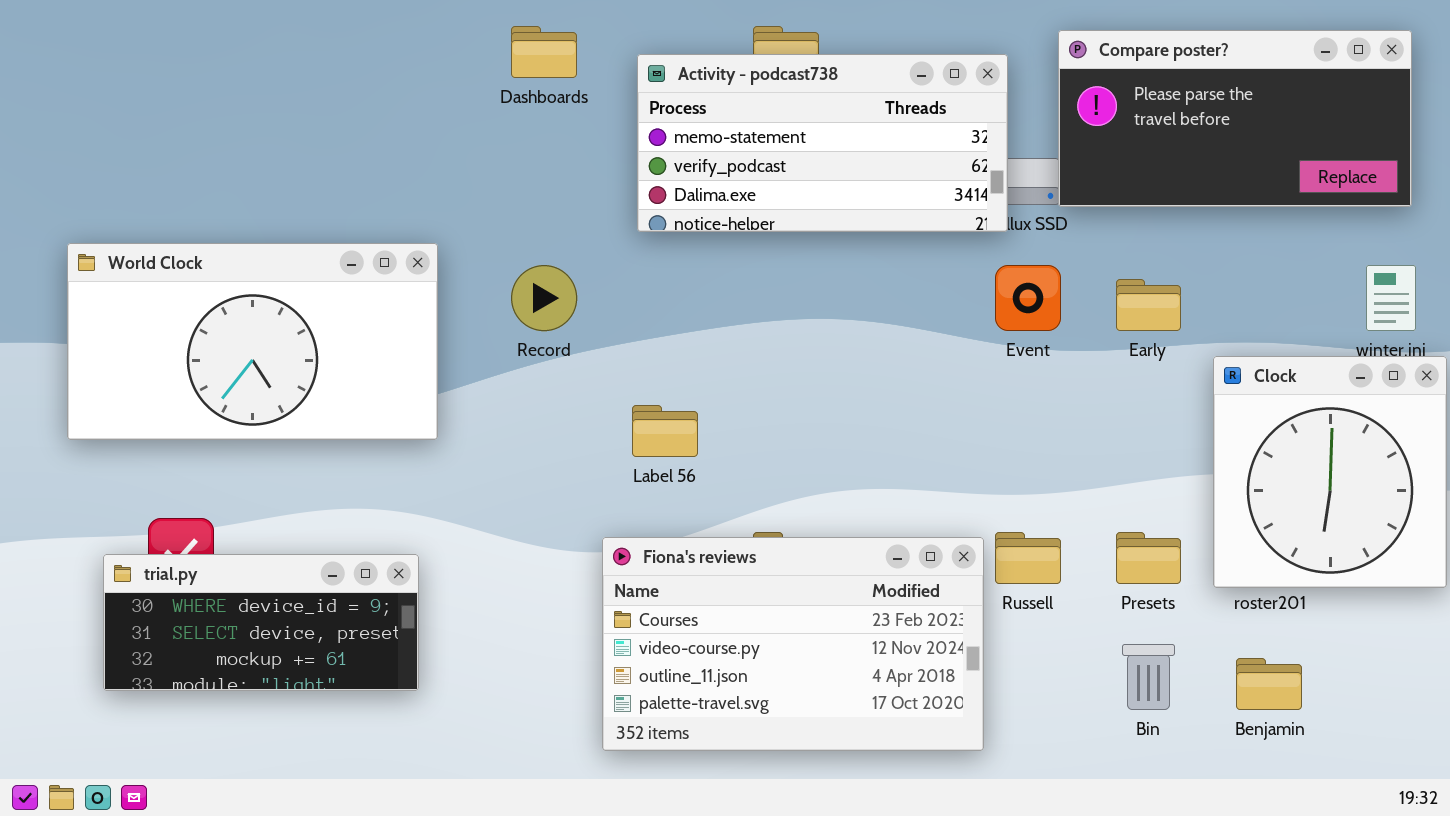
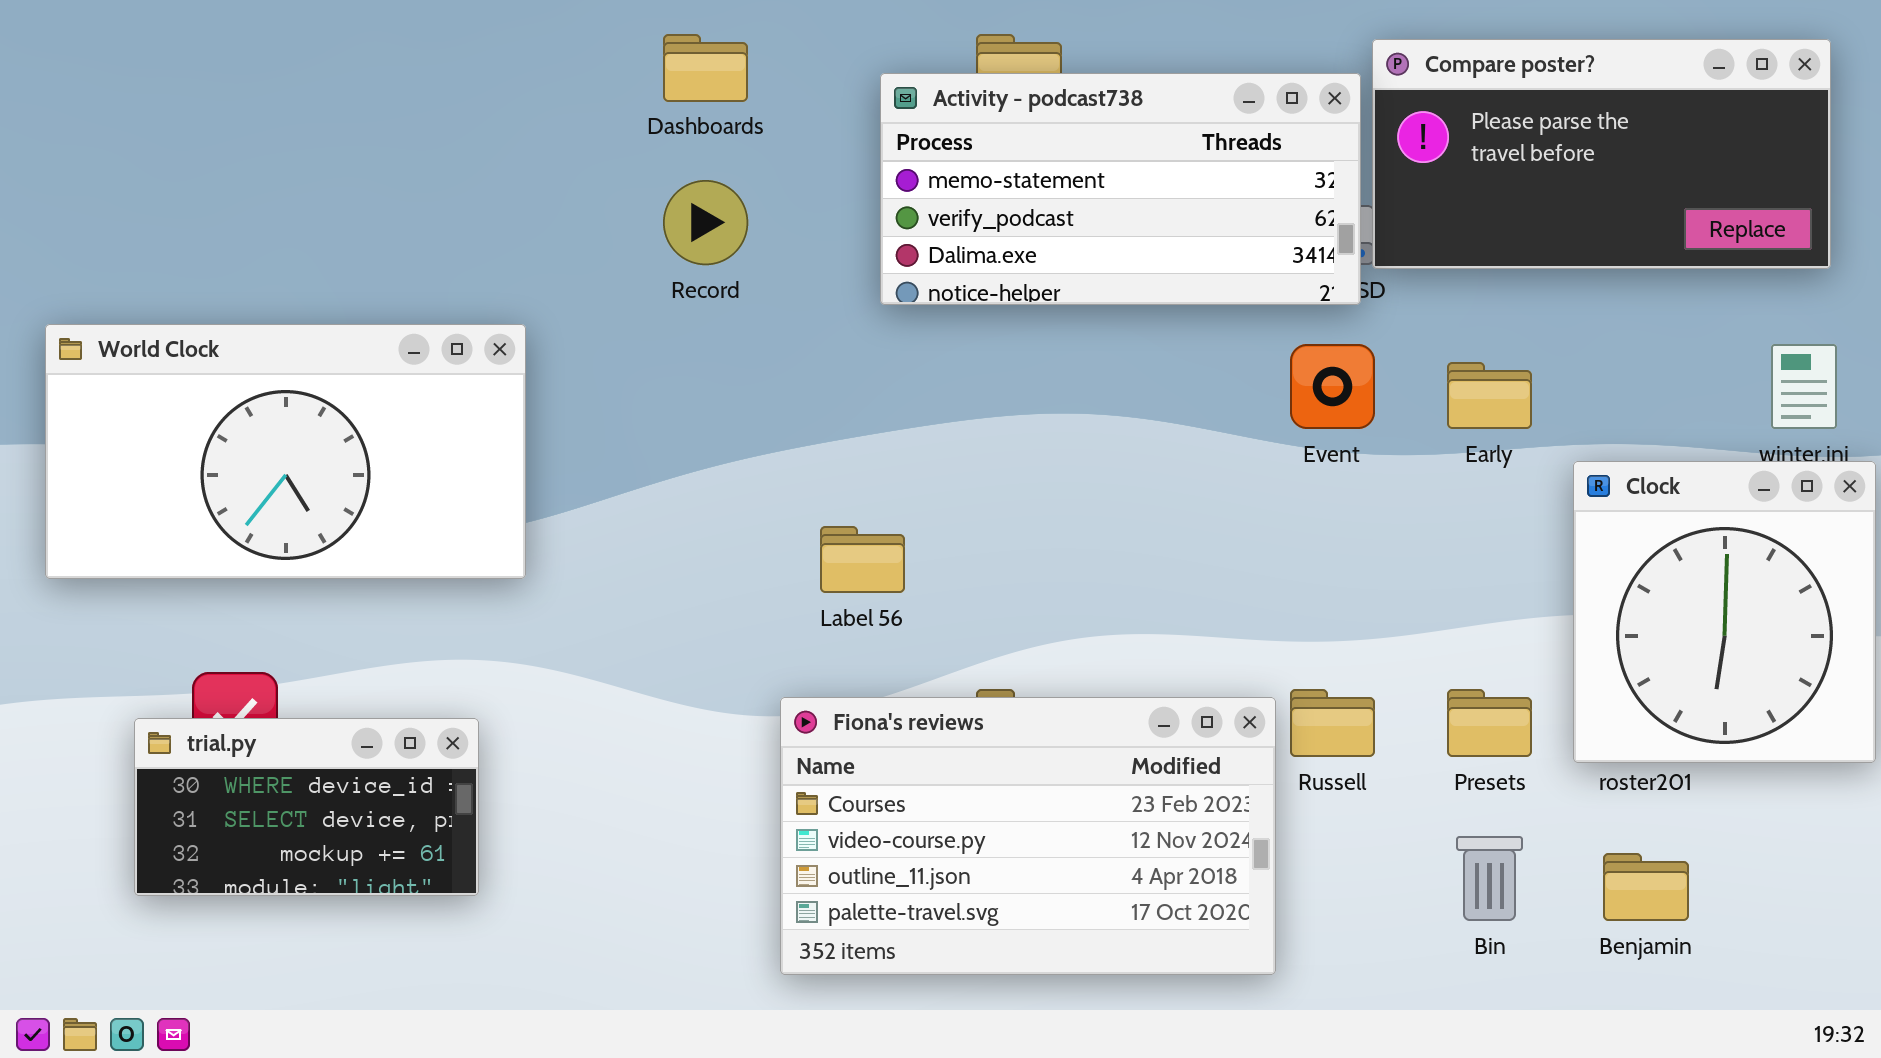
Activity - podcast738: [637,54,1008,232] -> [880,73,1361,305], moved
World Clock: [67,243,438,440] -> [45,324,526,579], moved
Record: [511,265,577,331] -> [663,180,748,265], moved
trial.py: [103,554,419,691] -> [134,718,479,896], resized

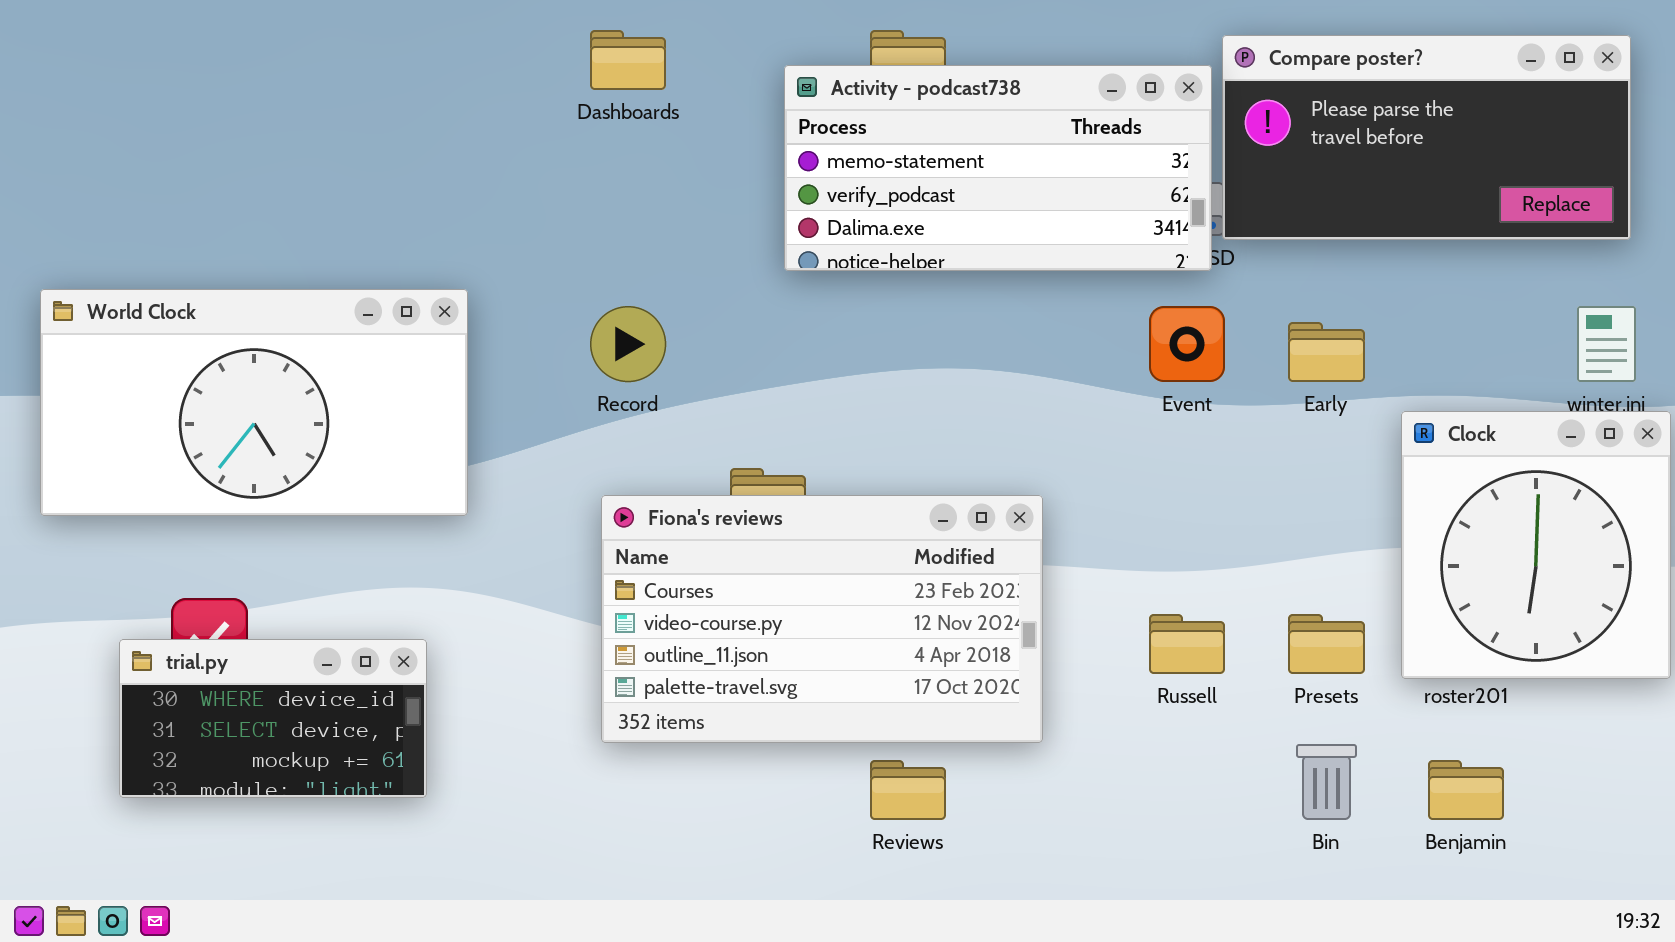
Record: [663,180,748,265] -> [590,306,666,382], moved
Fiona's reviews: [780,697,1276,975] -> [601,495,1043,743], moved

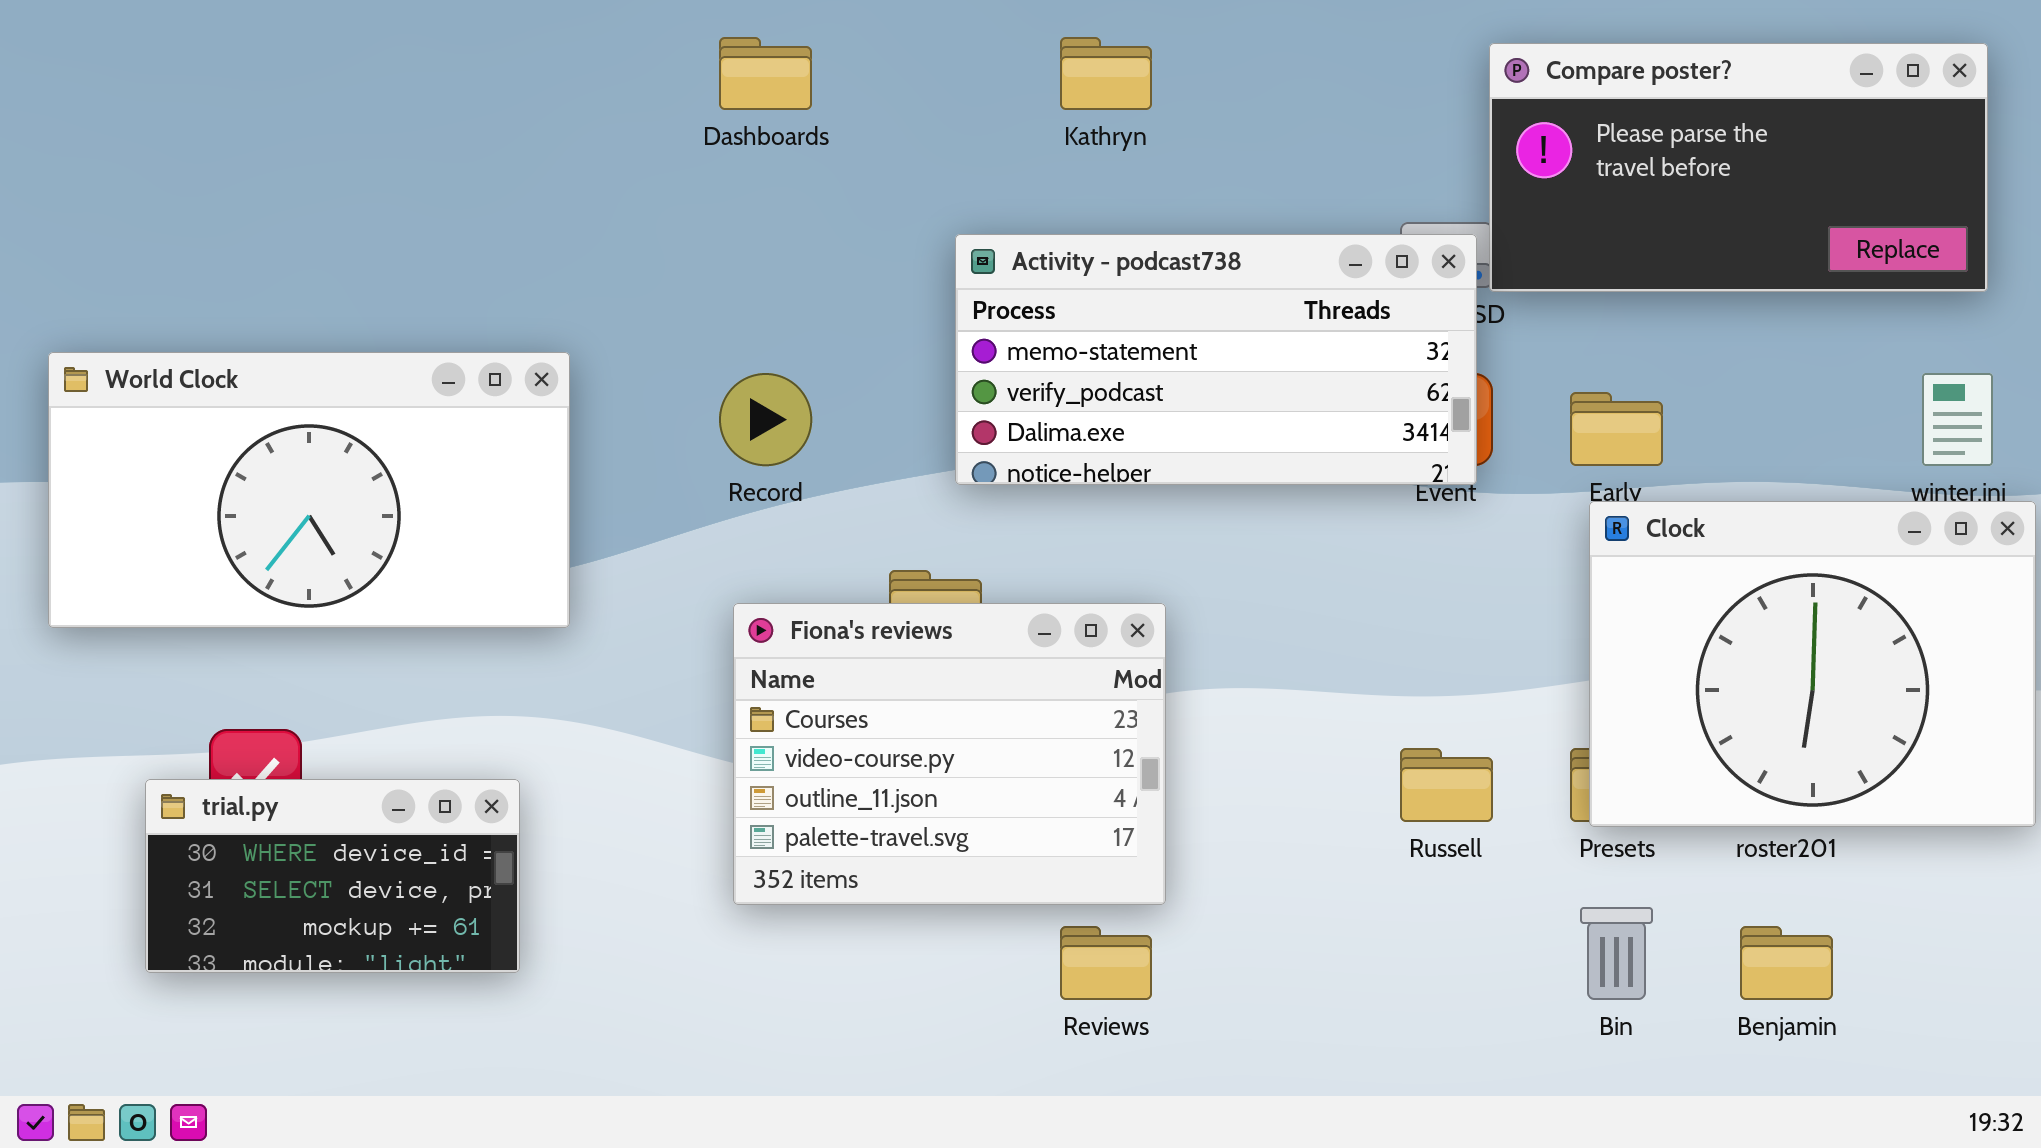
Activity - podcast738: [784,65,1212,271] -> [955,234,1477,485], moved
Clock: [1401,411,1671,679] -> [1589,501,2036,827], resized
Fiona's reviews: [601,495,1043,743] -> [733,603,1166,905], resized

